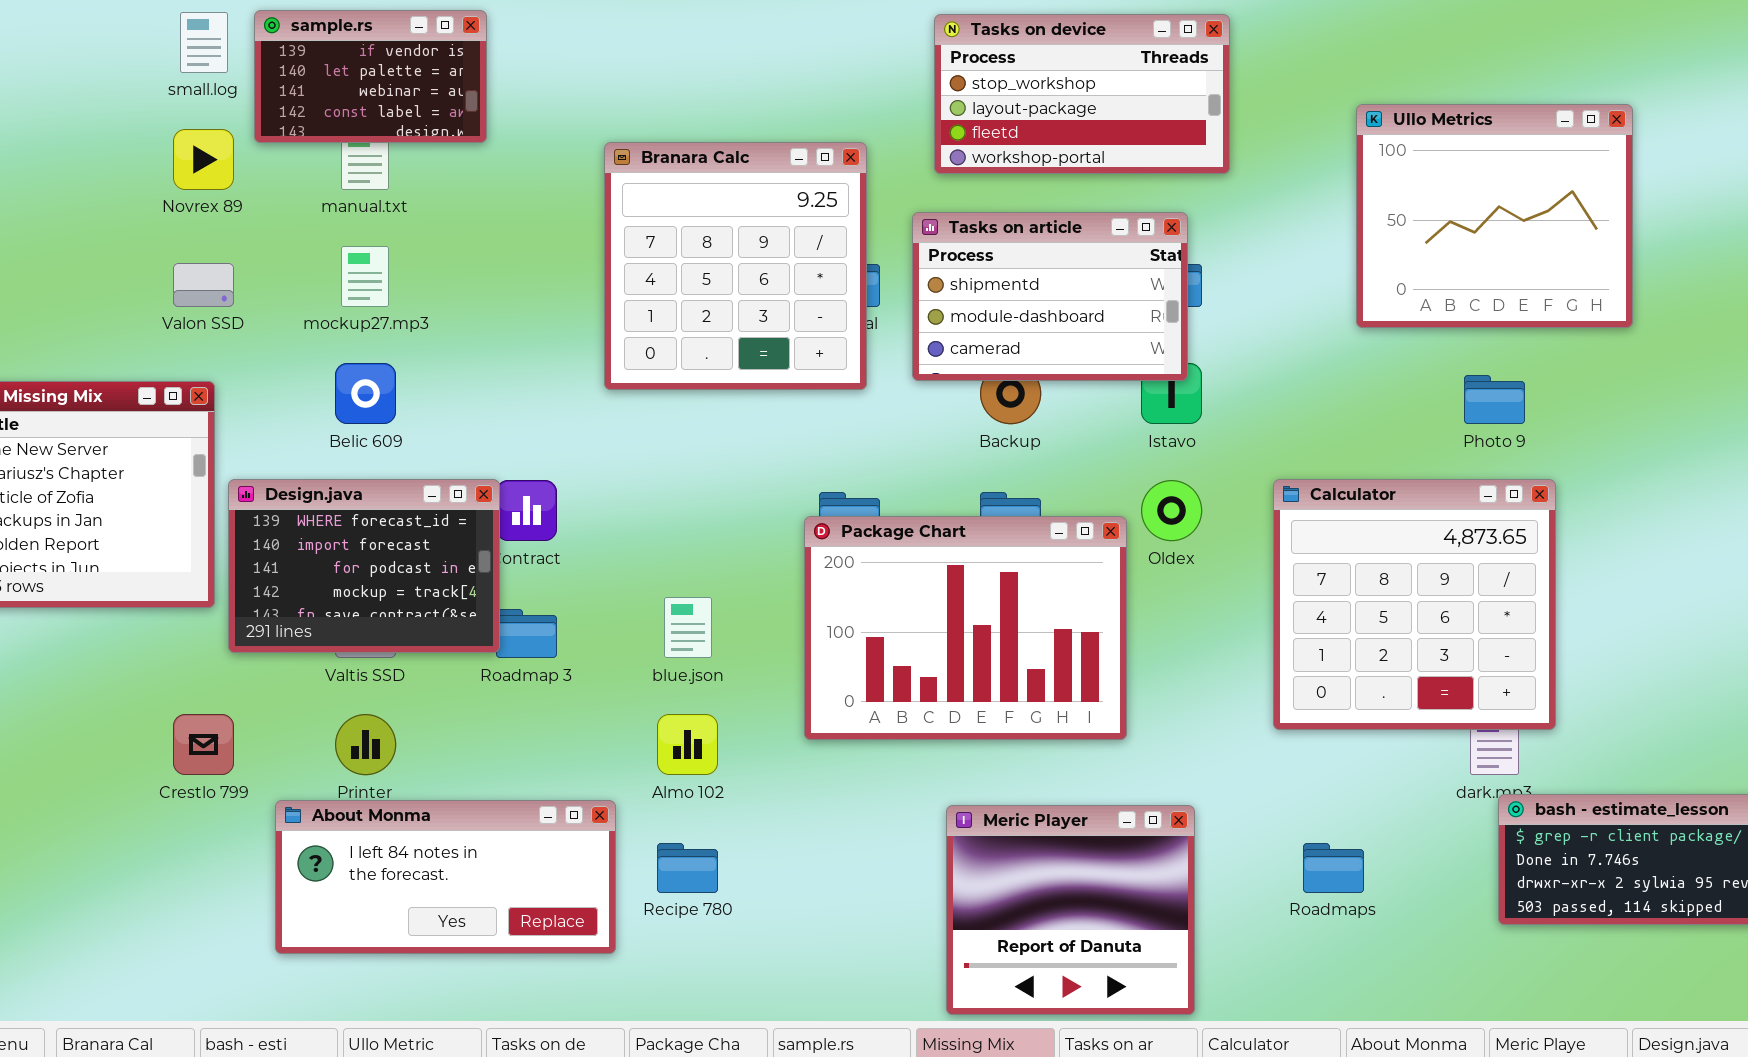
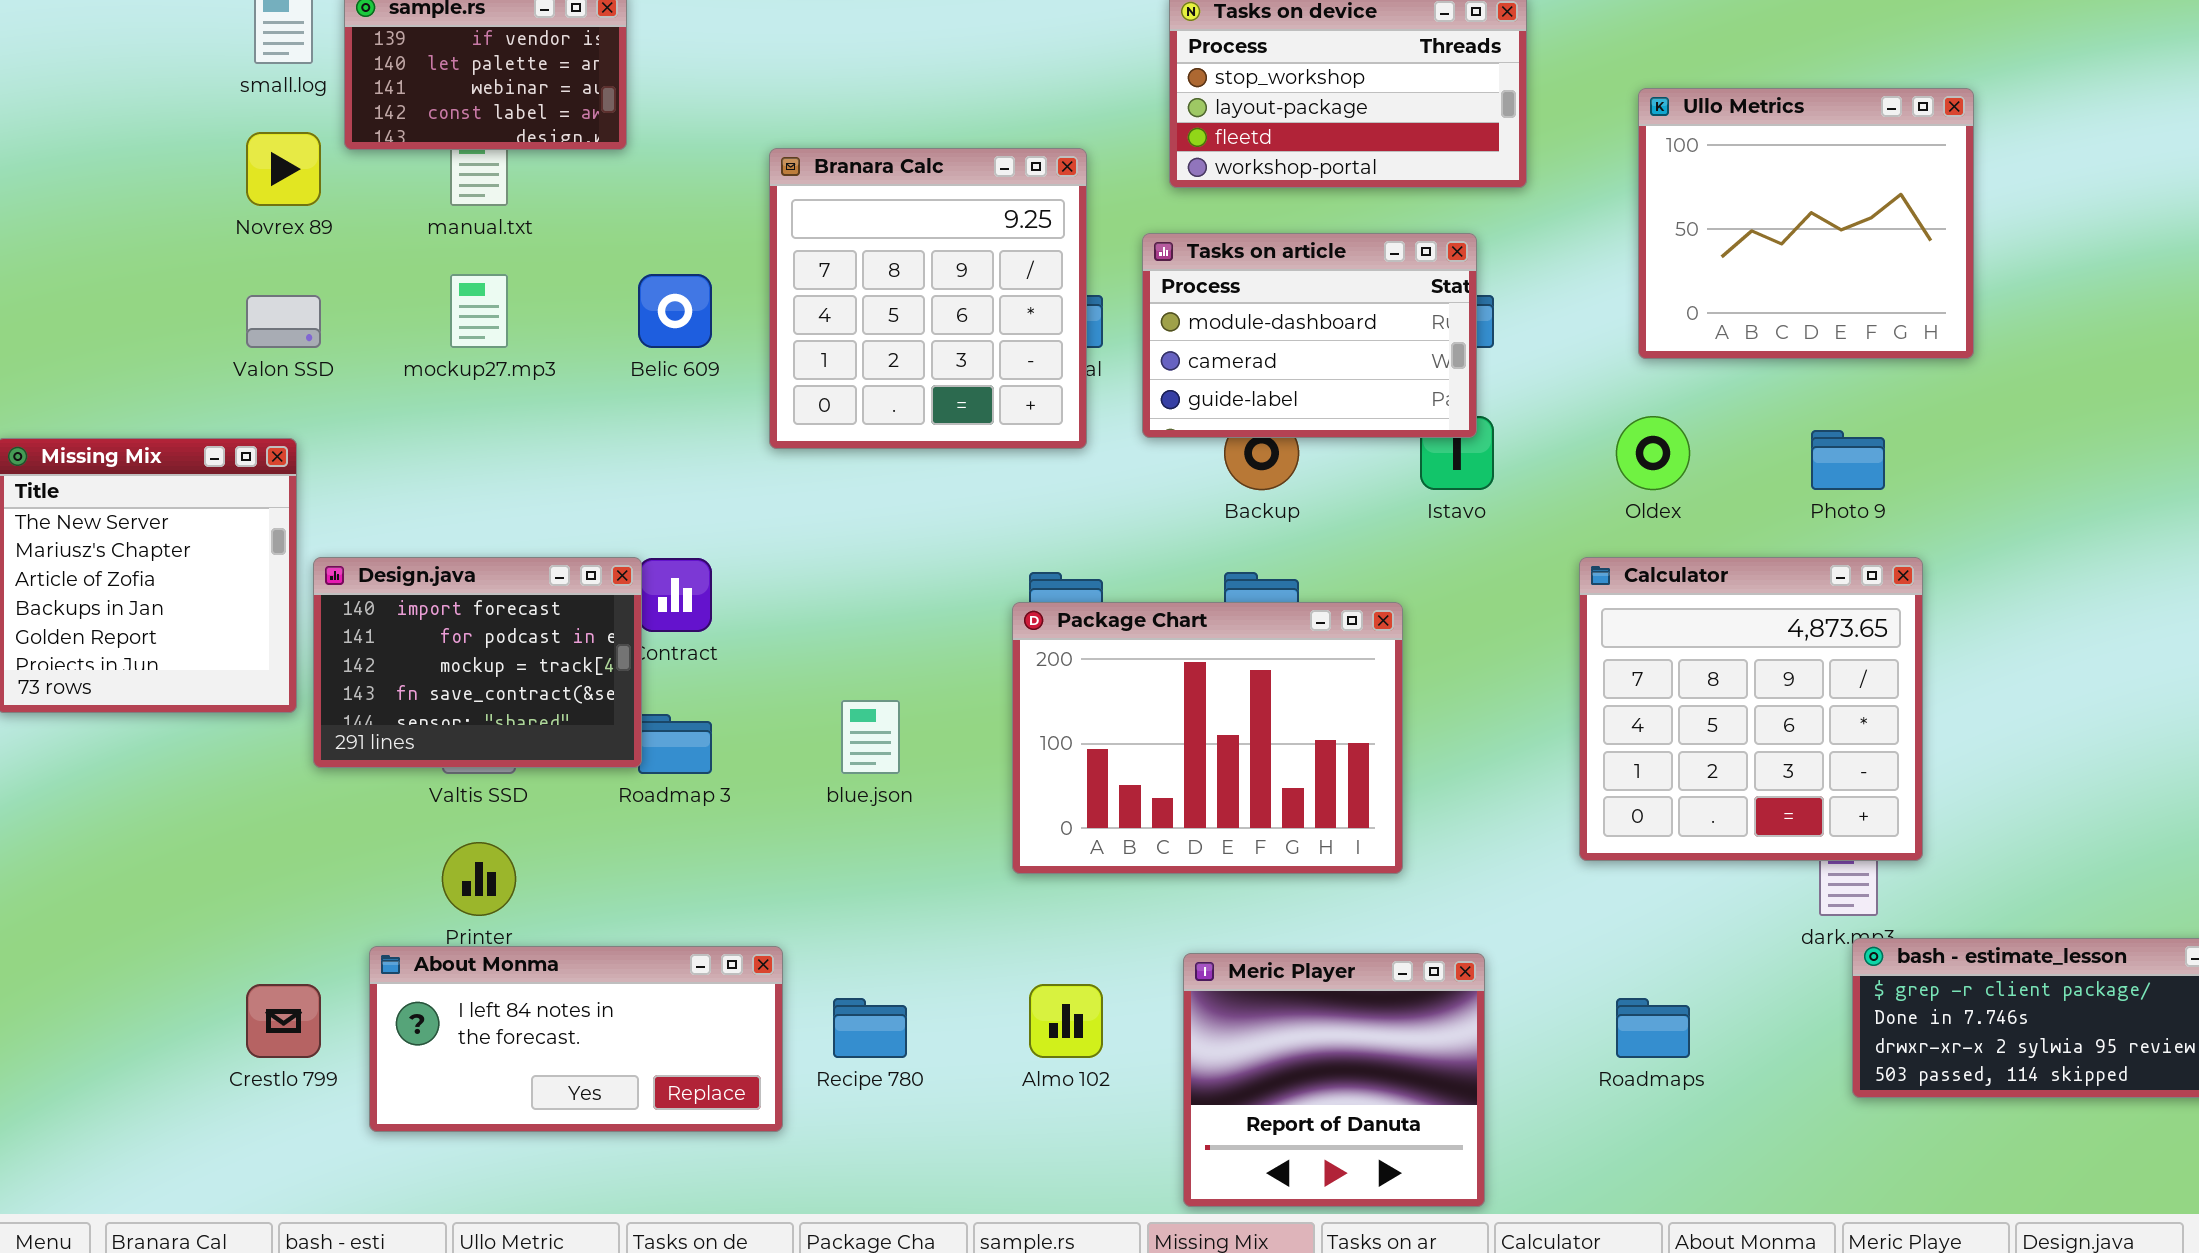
Ullo Metrics: [1356,104,1633,328] -> [1638,88,1974,359], moved
Tasks on article: [912,212,1188,381] -> [1142,233,1477,438], scrolled down 1 row
Belic 609: [335,363,396,424] -> [638,274,712,348], moved
Design.java: [228,479,500,653] -> [313,557,642,768], scrolled down 1 row
Oldex: [1141,480,1202,541] -> [1616,416,1690,490], moved
Crestlo 799: [173,714,234,775] -> [246,984,321,1058], moved
Almo 102: [657,714,718,775] -> [1029,984,1103,1058], moved

